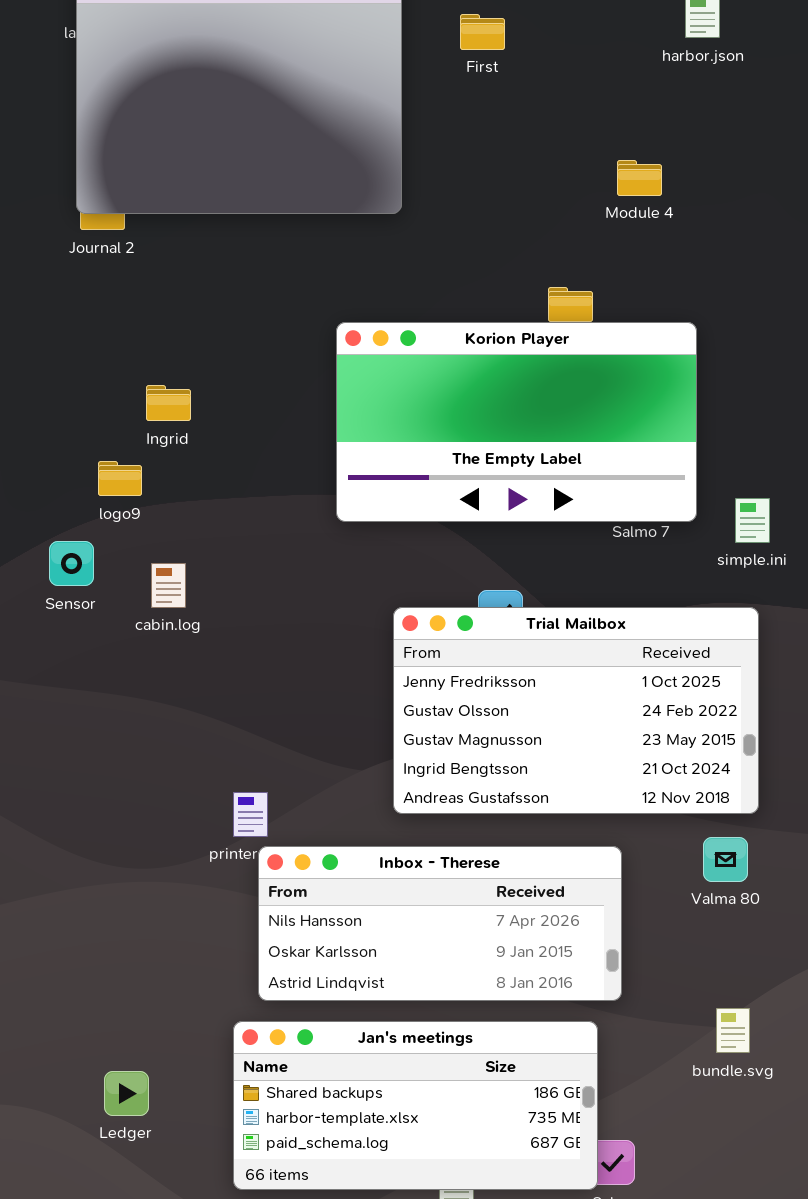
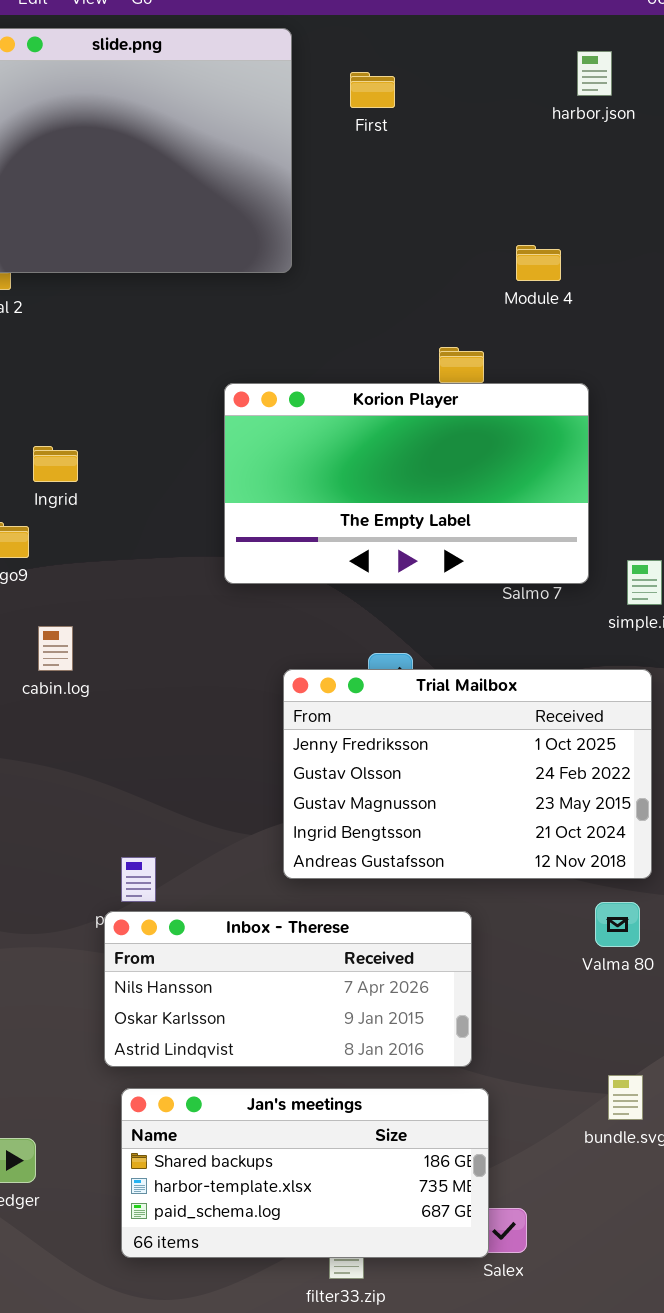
Module 4: [617,160,662,196] -> [516,245,561,281], moved
Inbox - Therese: [258,846,622,1001] -> [104,911,472,1067], moved

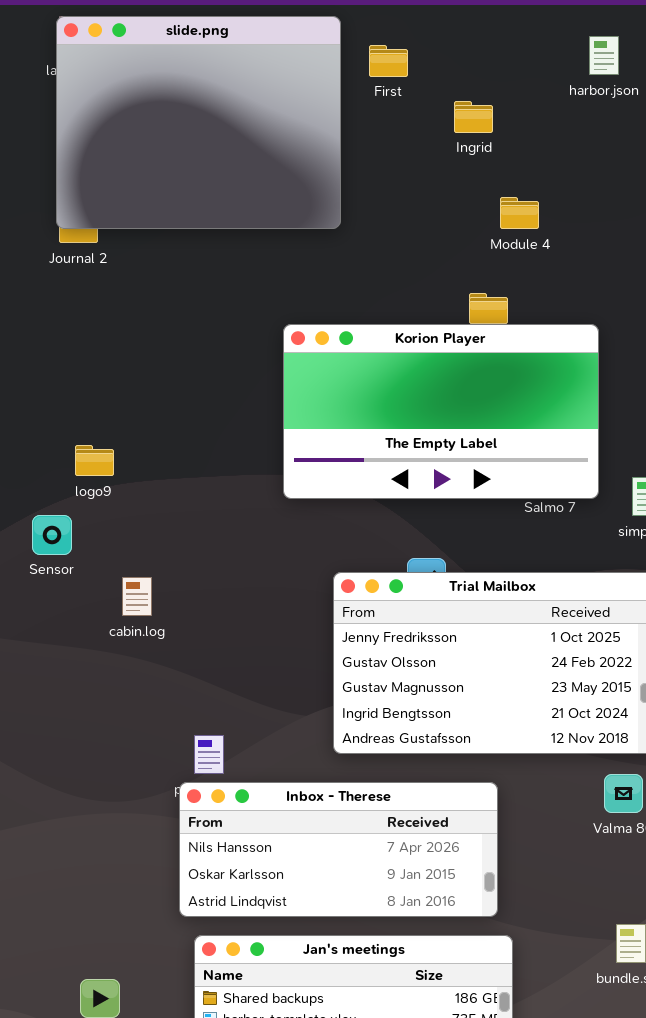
First: [350,72,395,108] -> [369,45,408,77], moved
Module 4: [516,245,561,281] -> [500,197,539,229], moved
Ingrid: [33,446,78,482] -> [454,101,493,133], moved
cabin.log: [38,626,73,671] -> [122,577,152,616], moved

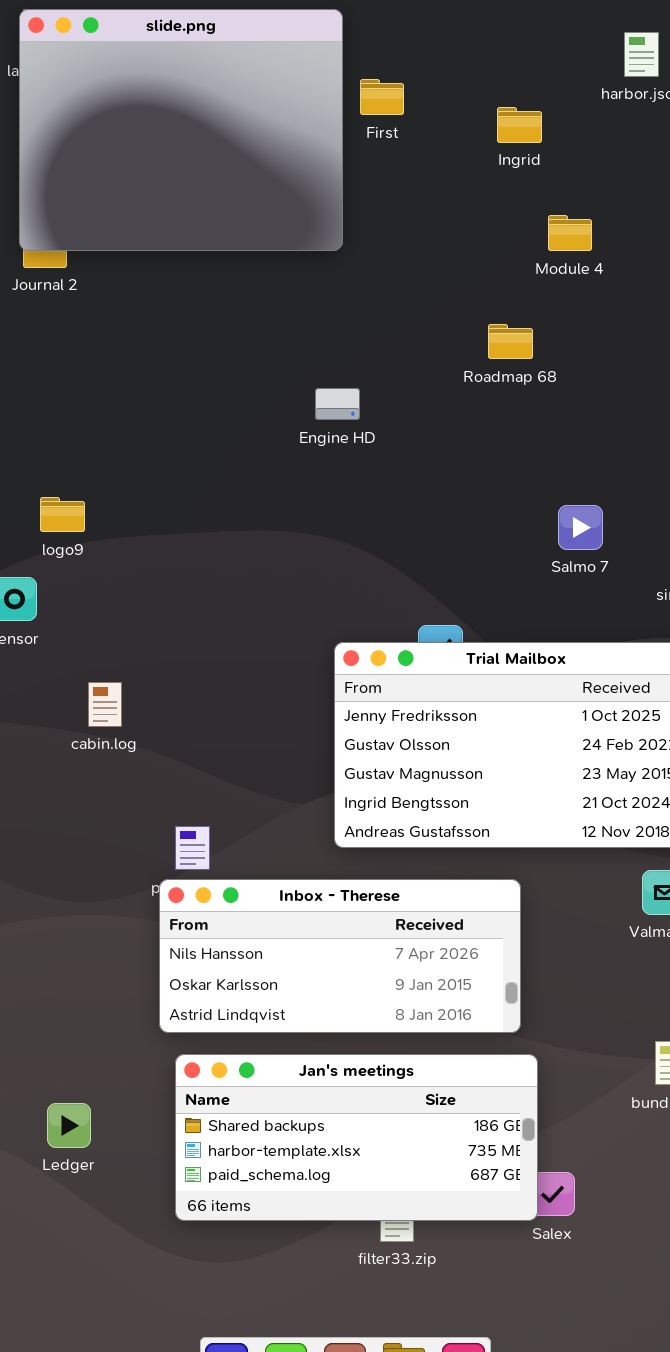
First: [369,45,408,77] -> [360,79,404,115], moved
Ingrid: [454,101,493,133] -> [497,107,542,143], moved
Module 4: [500,197,539,229] -> [548,215,592,251], moved
Korion Player: [283,324,599,499] -> none, closed
cabin.log: [122,577,152,616] -> [88,682,122,727], moved

